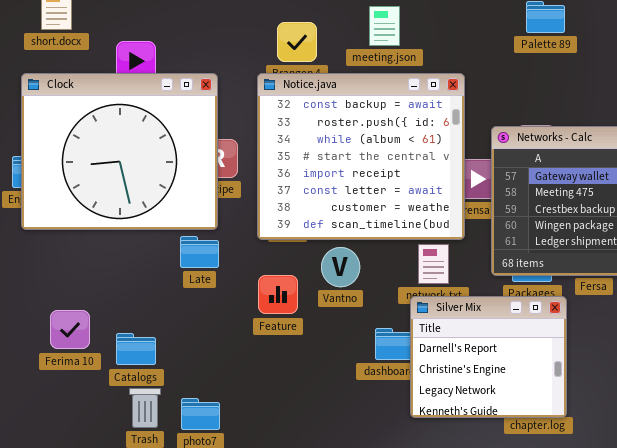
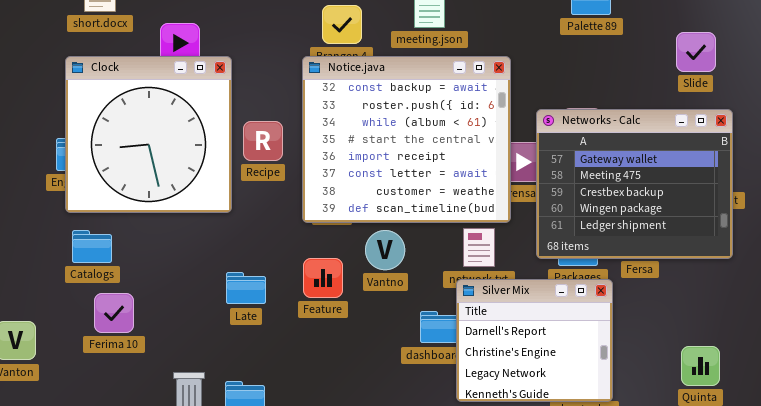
Clock: [21,73,218,230] -> [65,56,232,213], resized
Late: [180,236,219,268] -> [226,272,266,304], moved
Catalogs: [116,333,156,365] -> [72,230,112,263], moved

